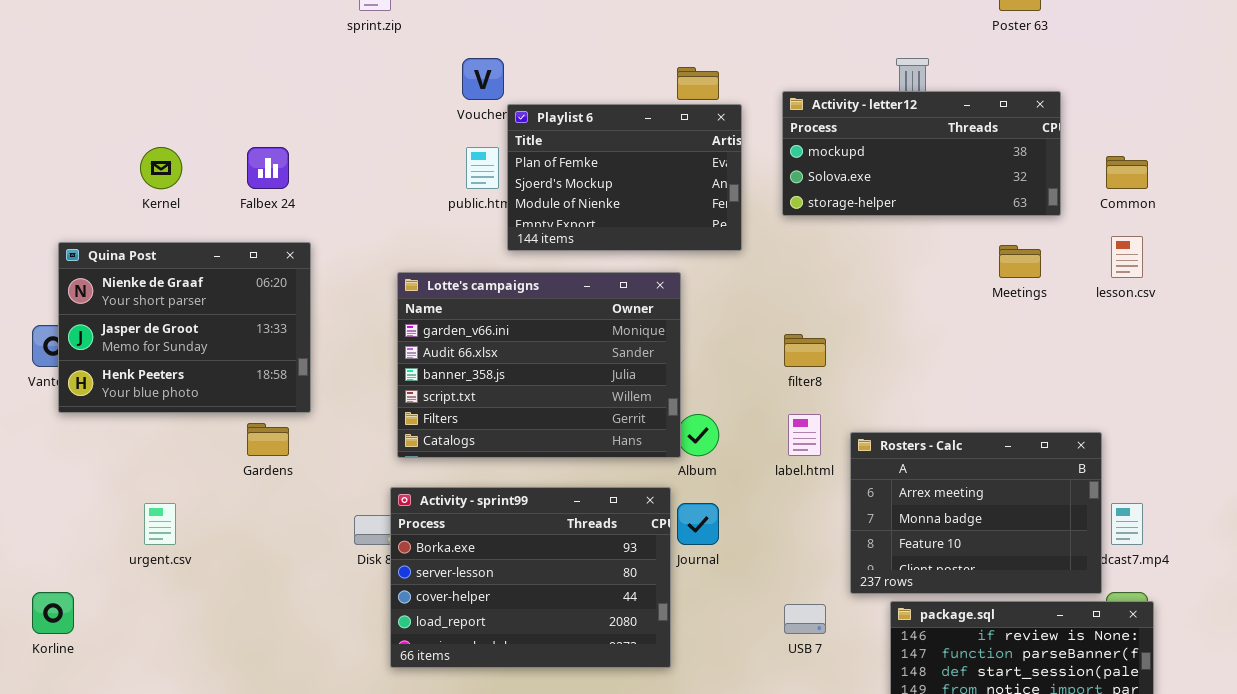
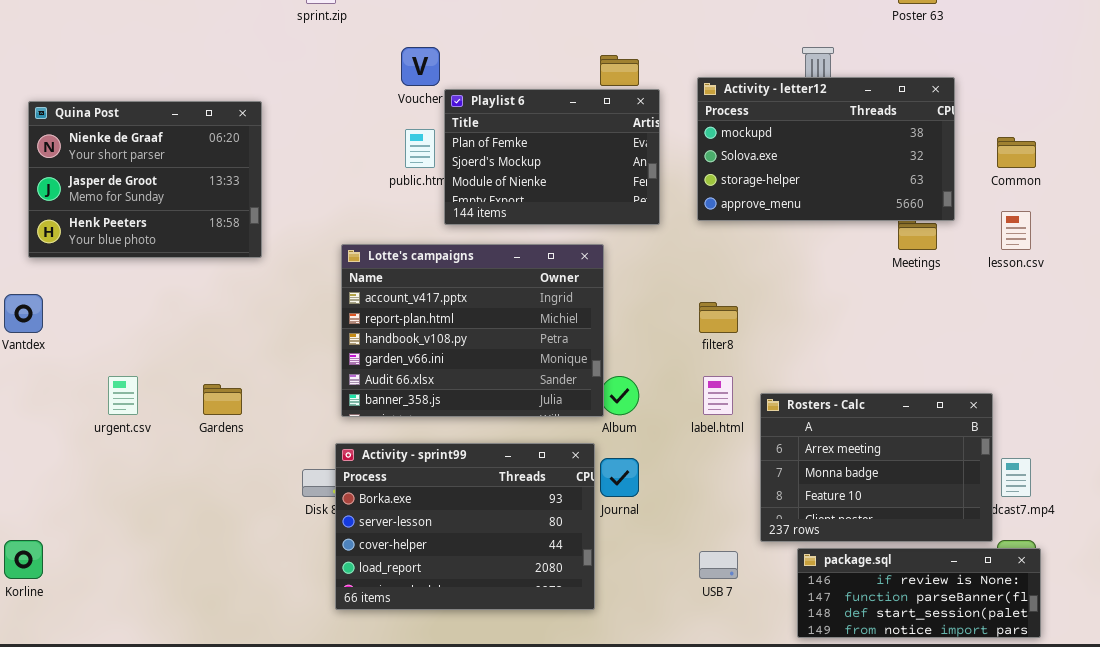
Activity - letter12: [782,91,1061,216] -> [697,77,955,221], resized
Quina Post: [58,242,311,413] -> [28,101,262,258], moved
Lotte's campaigns: [397,272,681,458] -> [341,244,604,417], scrolled up 3 rows
urgent.csv: [144,503,176,545] -> [108,376,138,415], moved

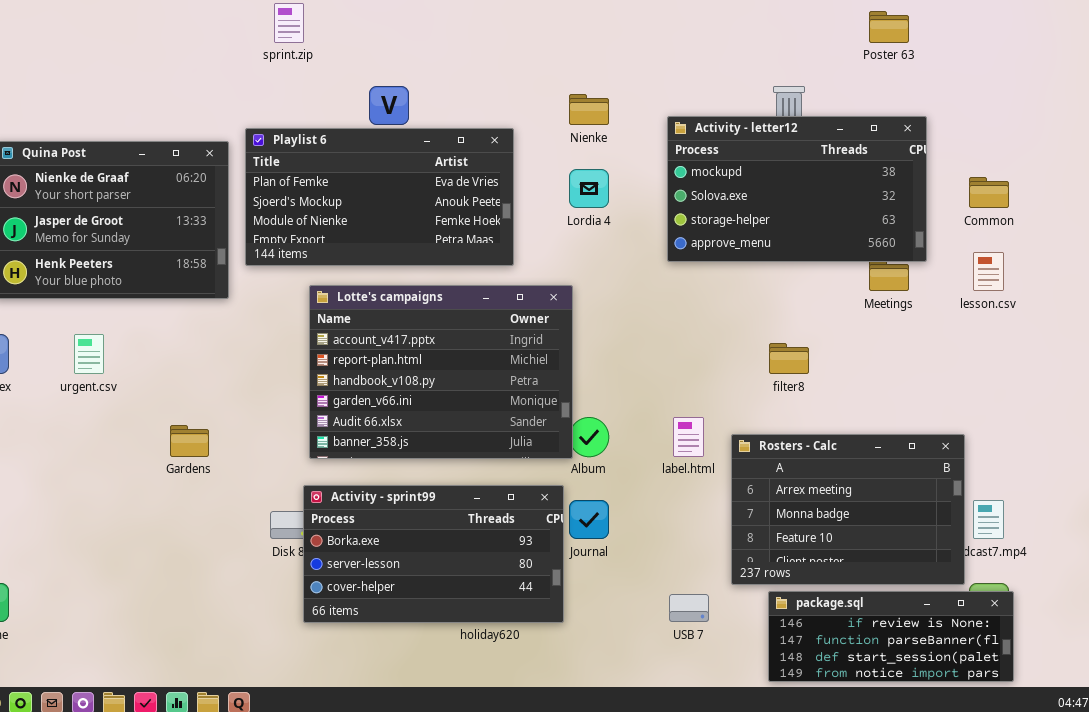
Playlist 6: [444,89,660,225] -> [245,128,514,266], moved, resized
filter8: [699,302,738,333] -> [769,343,809,374], moved
urgent.csv: [108,376,138,415] -> [74,334,104,374], moved
Activity - sprint99: [335,443,595,610] -> [303,485,564,623], resized

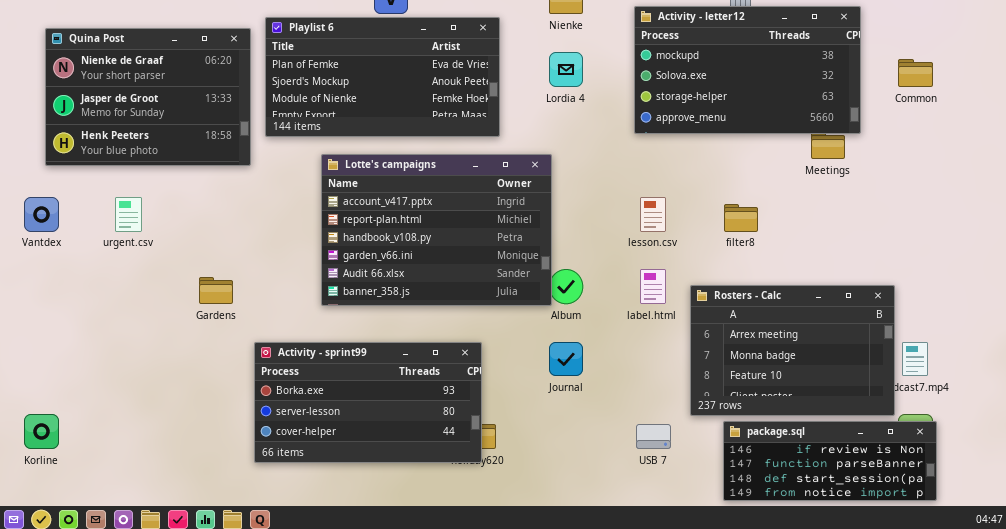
lesson.csv: [973,252,1004,291] -> [640,197,666,232], moved
Activity - sprint99: [303,485,564,623] -> [254,342,482,463], moved

